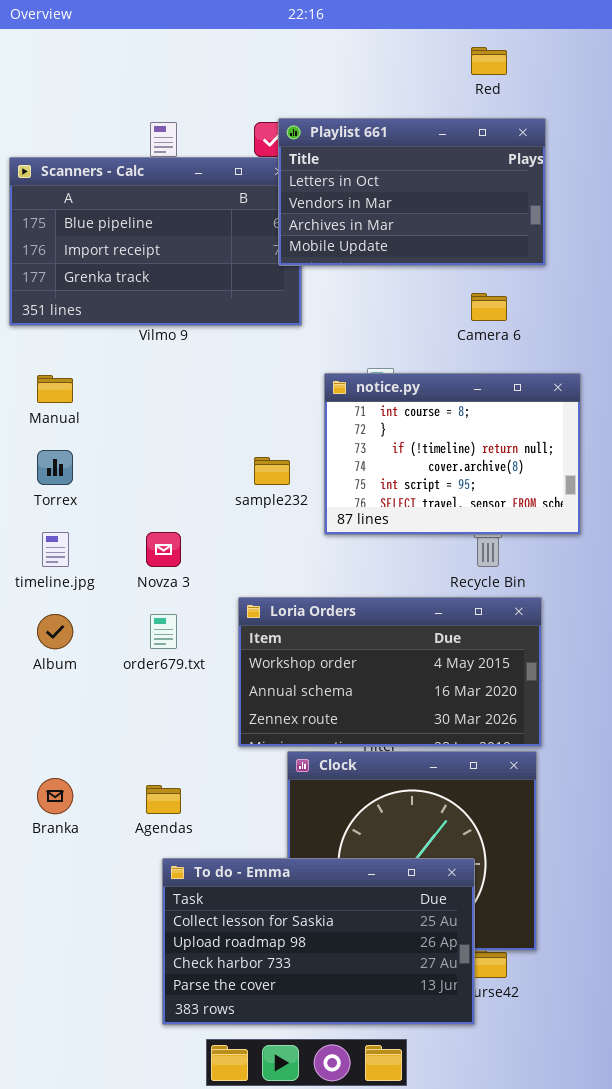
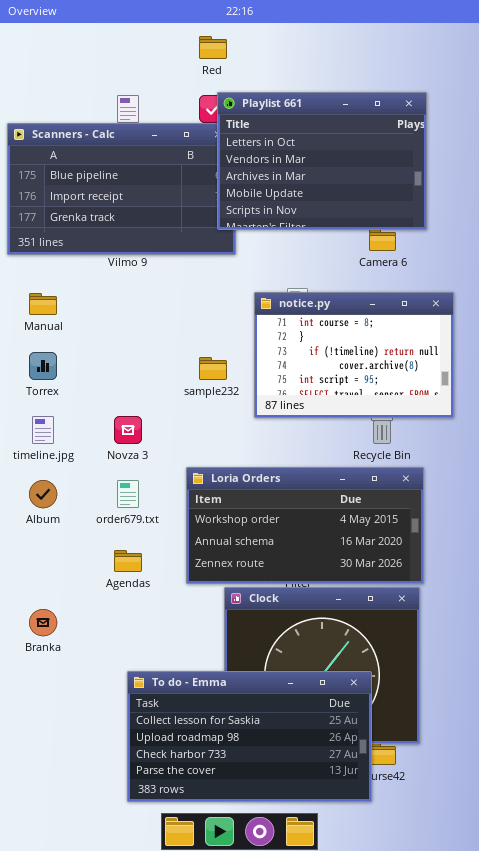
Red: [471,47,507,75] -> [199,36,227,59], moved
Playlist 661: [278,118,546,266] -> [217,92,427,230], resized
Agendas: [146,785,181,814] -> [114,550,142,572], moved

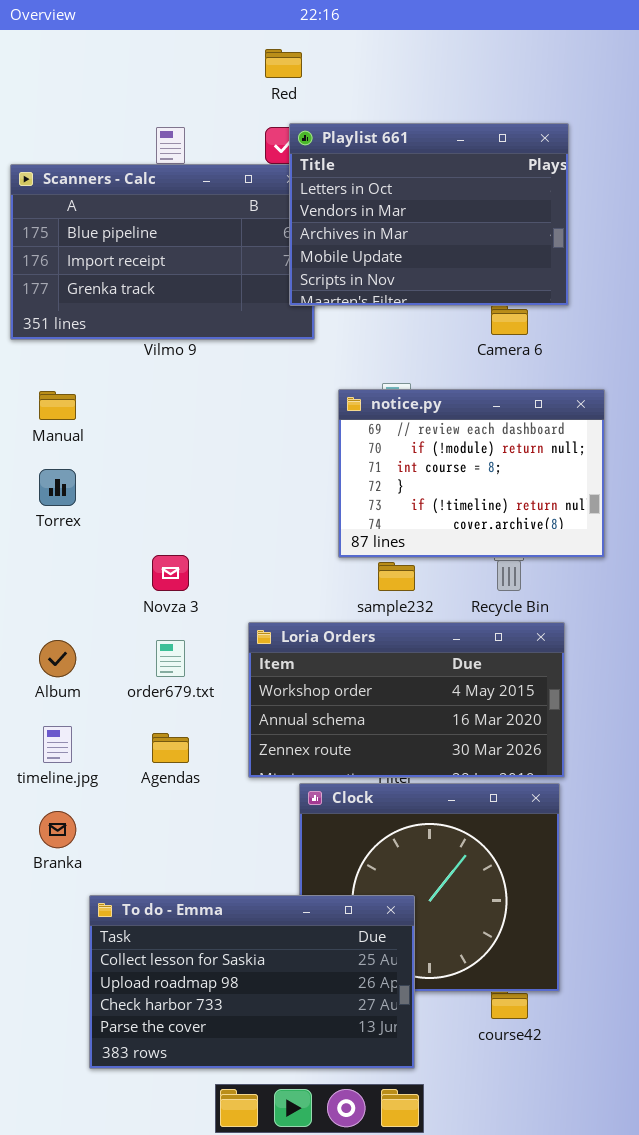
notice.py: [254,292,454,418] -> [338,389,605,558], scrolled up 2 rows
sample232: [199,357,227,380] -> [378,562,415,591], moved
timeline.jpg: [32,416,54,444] -> [43,726,72,763], moved
To do - Emma: [127,671,372,802] -> [89,895,415,1069], moved

